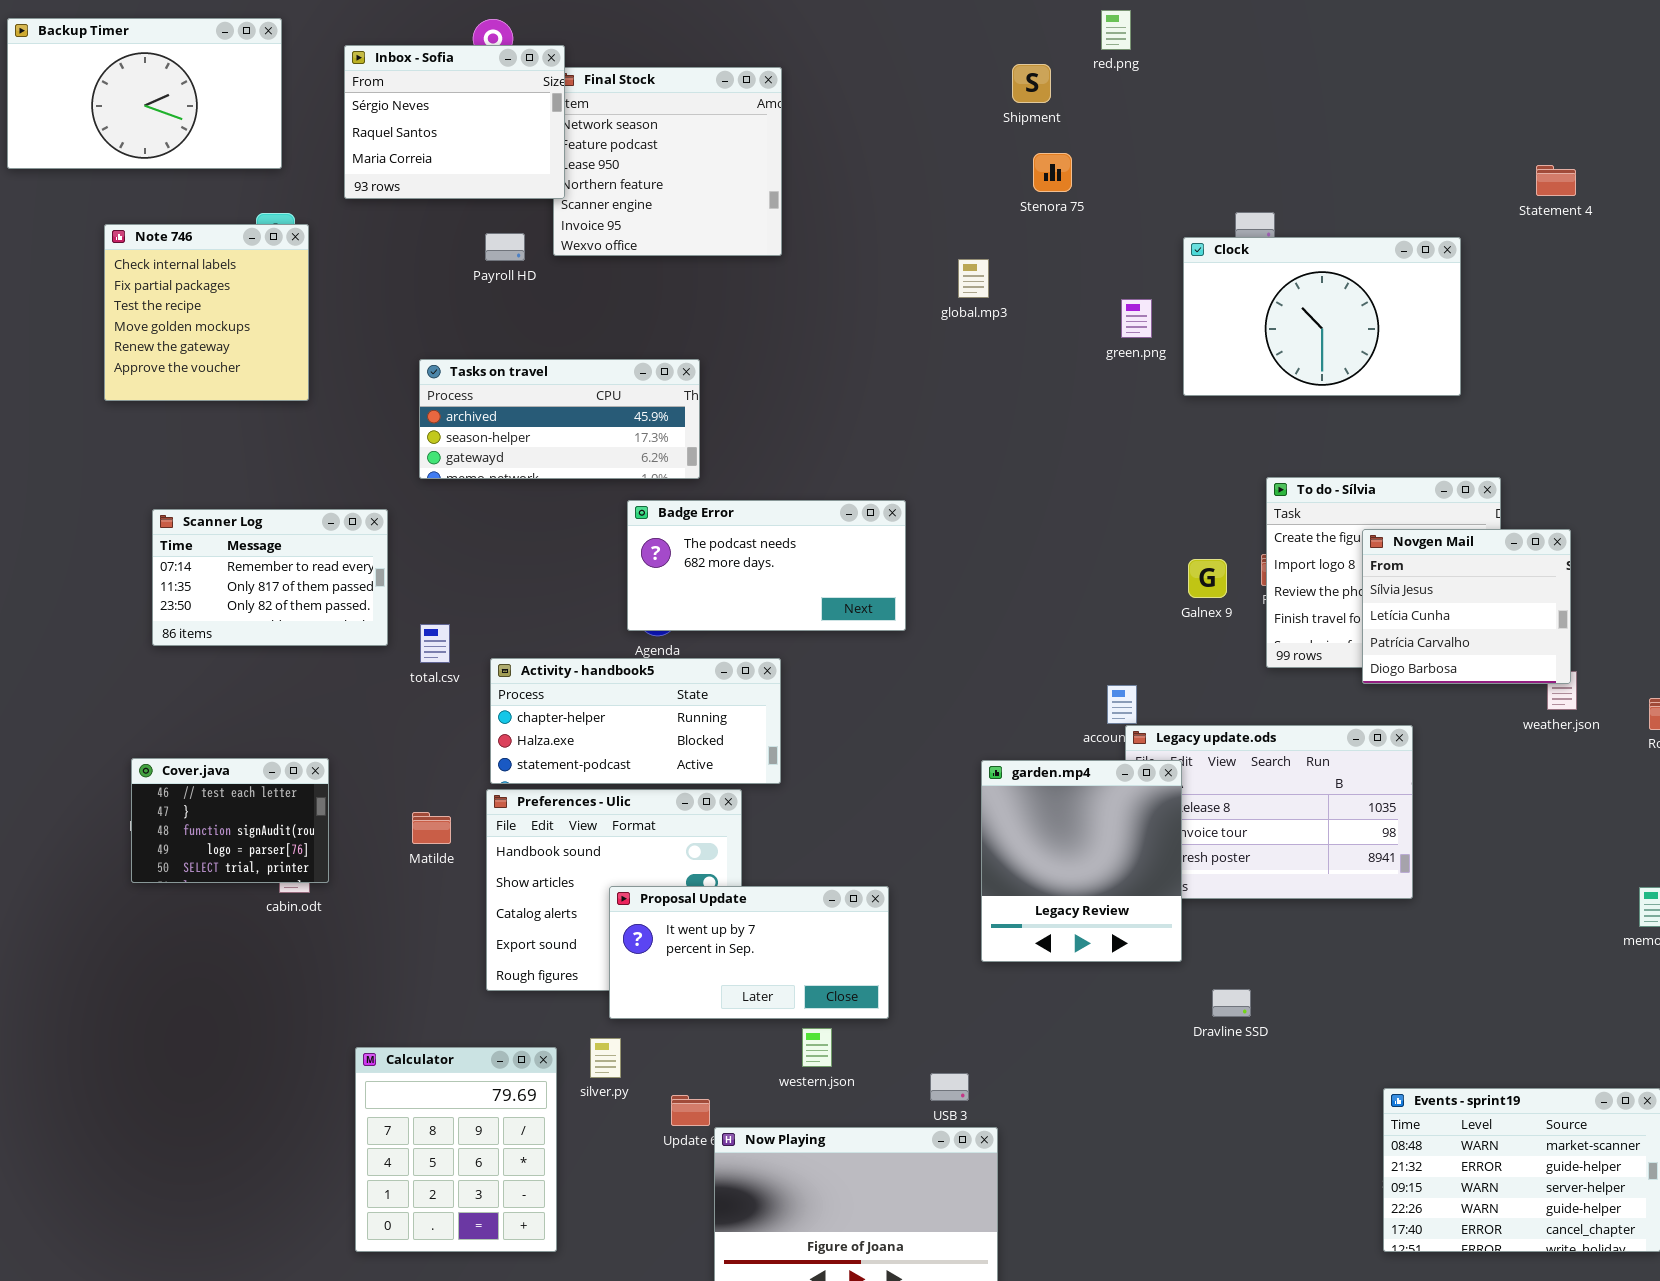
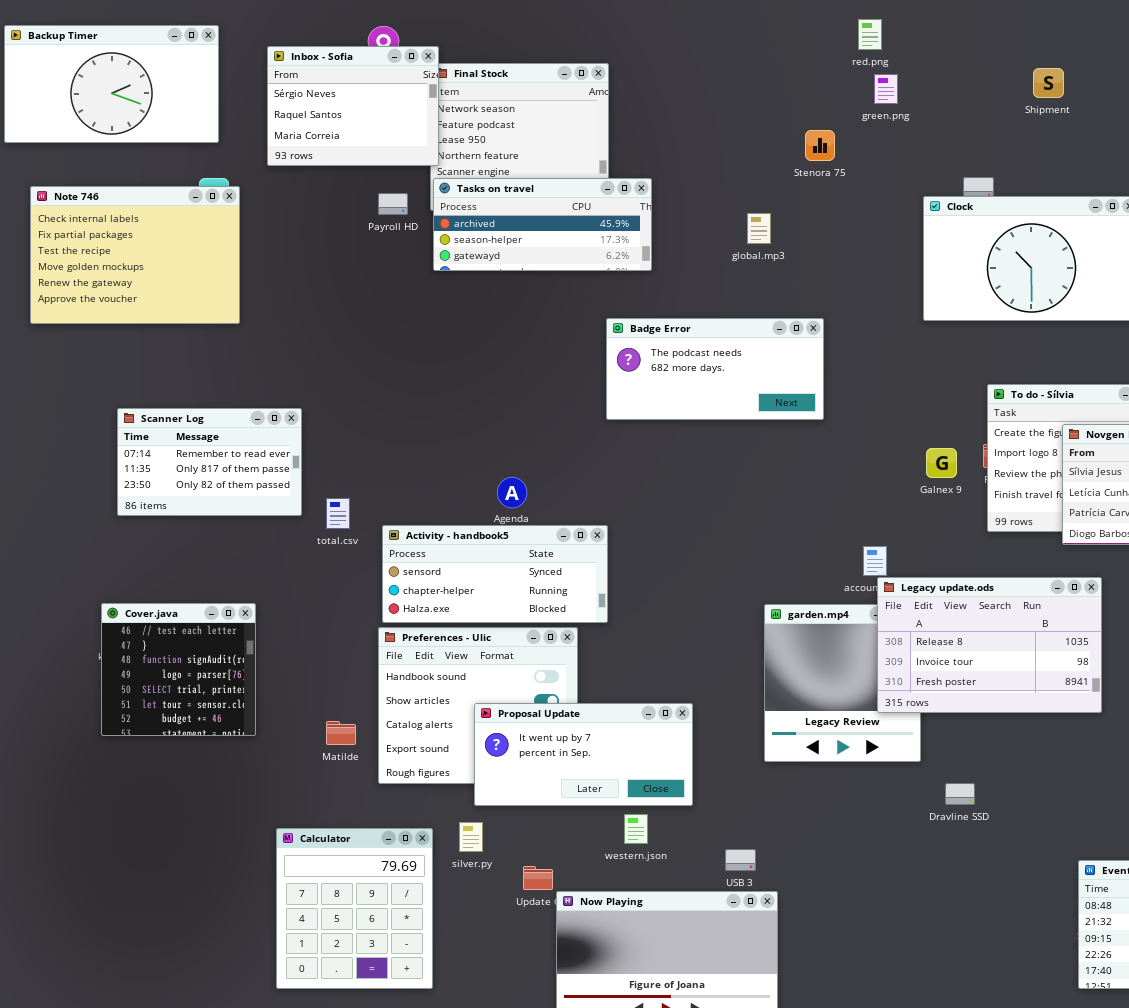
Shipment: [1012,64,1051,103] -> [1033,68,1064,98], moved
Note 746: [104,224,309,401] -> [30,186,240,324], resized
green.png: [1121,299,1152,338] -> [874,74,898,104], moved
Tasks on travel: [419,359,700,479] -> [433,178,652,271], moved
Badge Error: [627,500,906,631] -> [606,318,824,420], moved
Activity - handbook5: [490,658,781,784] -> [382,525,608,623], scrolled up 1 row
Legacy update.ods: [1125,725,1413,899] -> [877,577,1102,713], raised
Cover.java: [131,758,329,883] -> [101,603,256,736], resized
Matilde: [412,812,451,844] -> [326,721,356,745], moved

